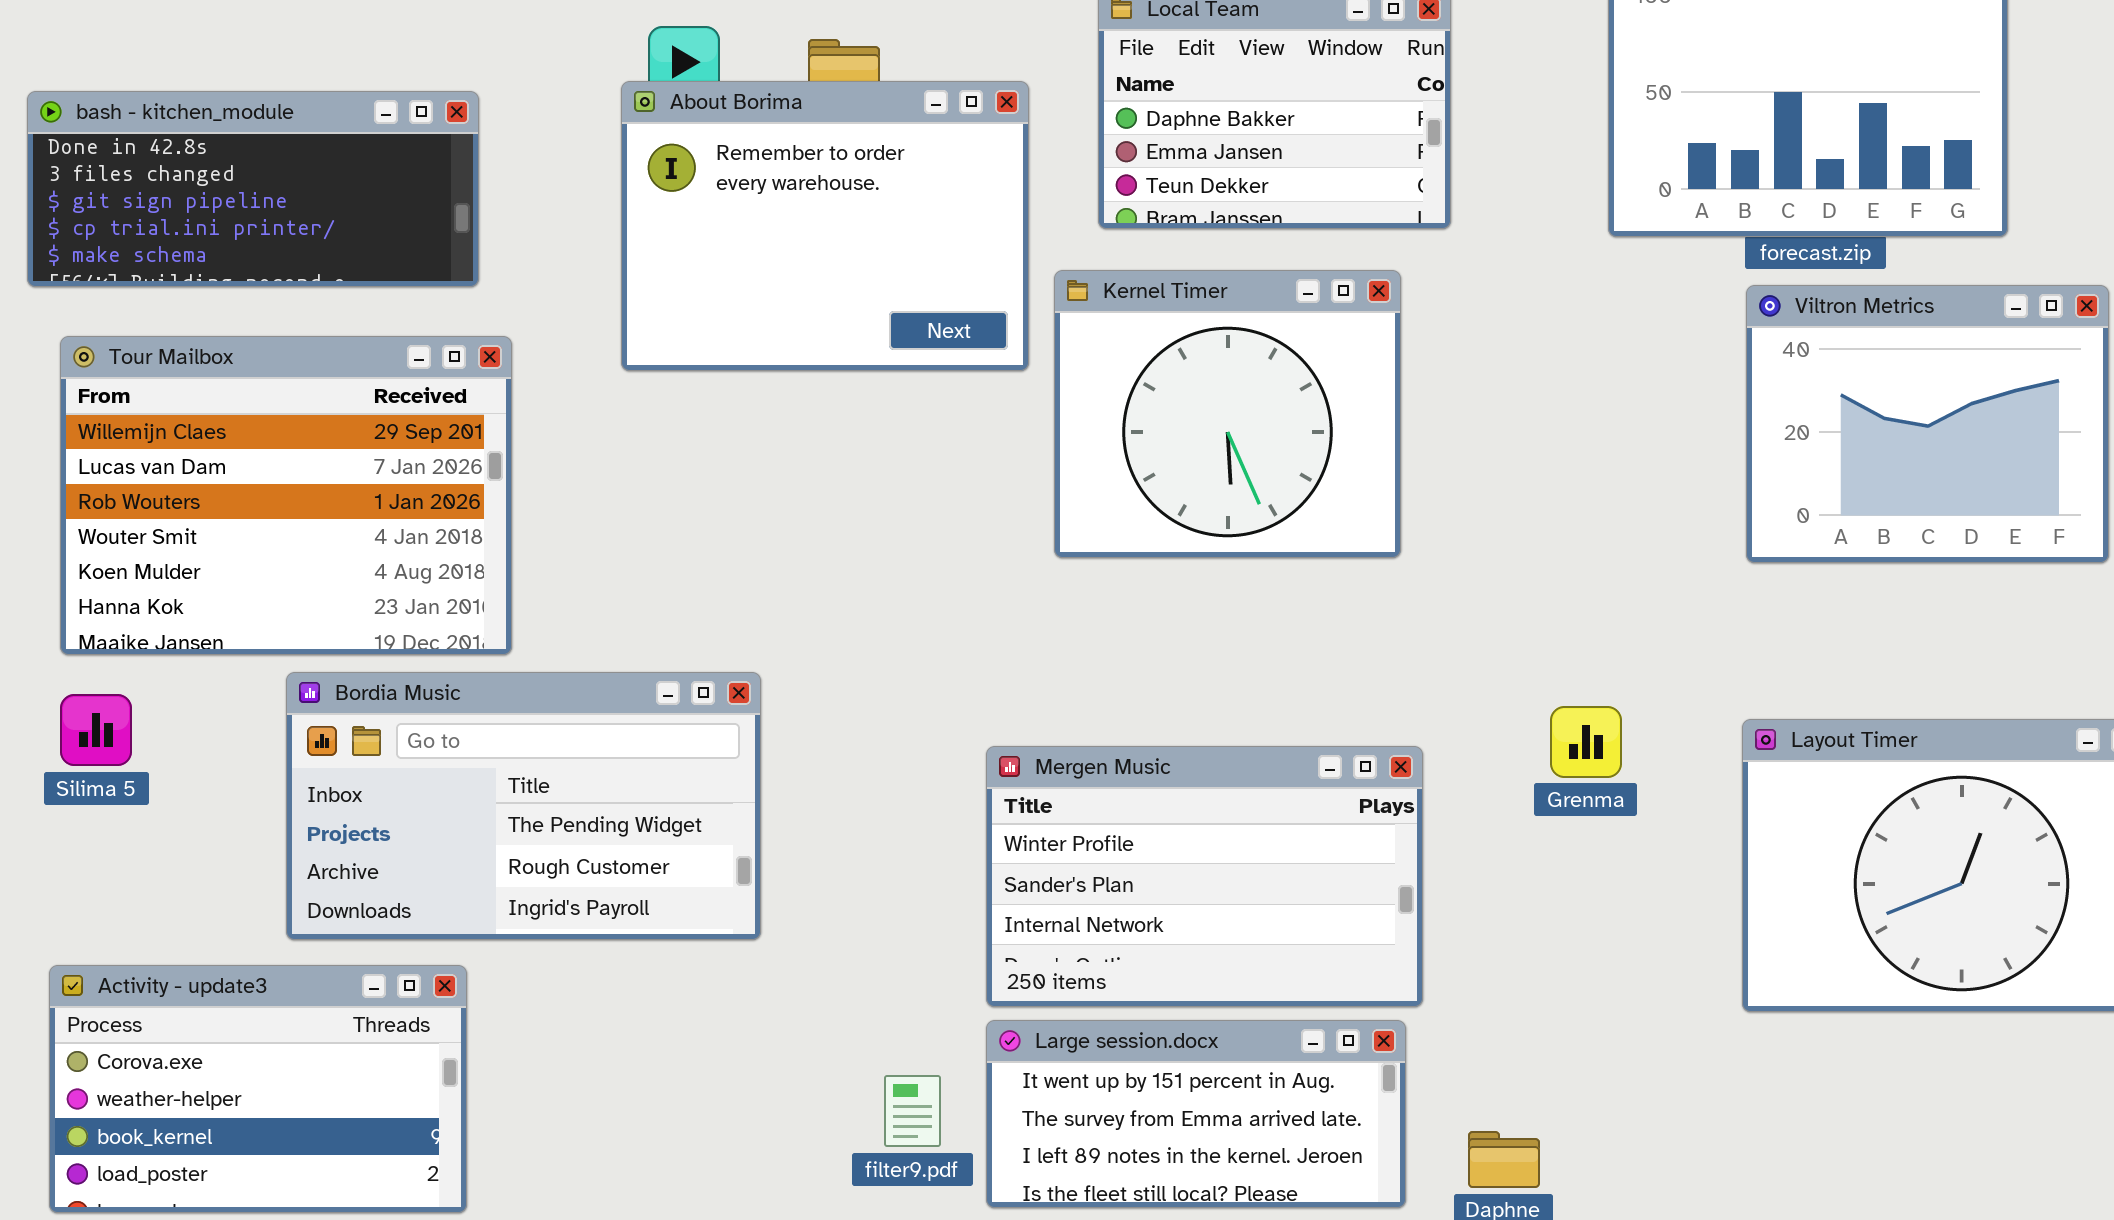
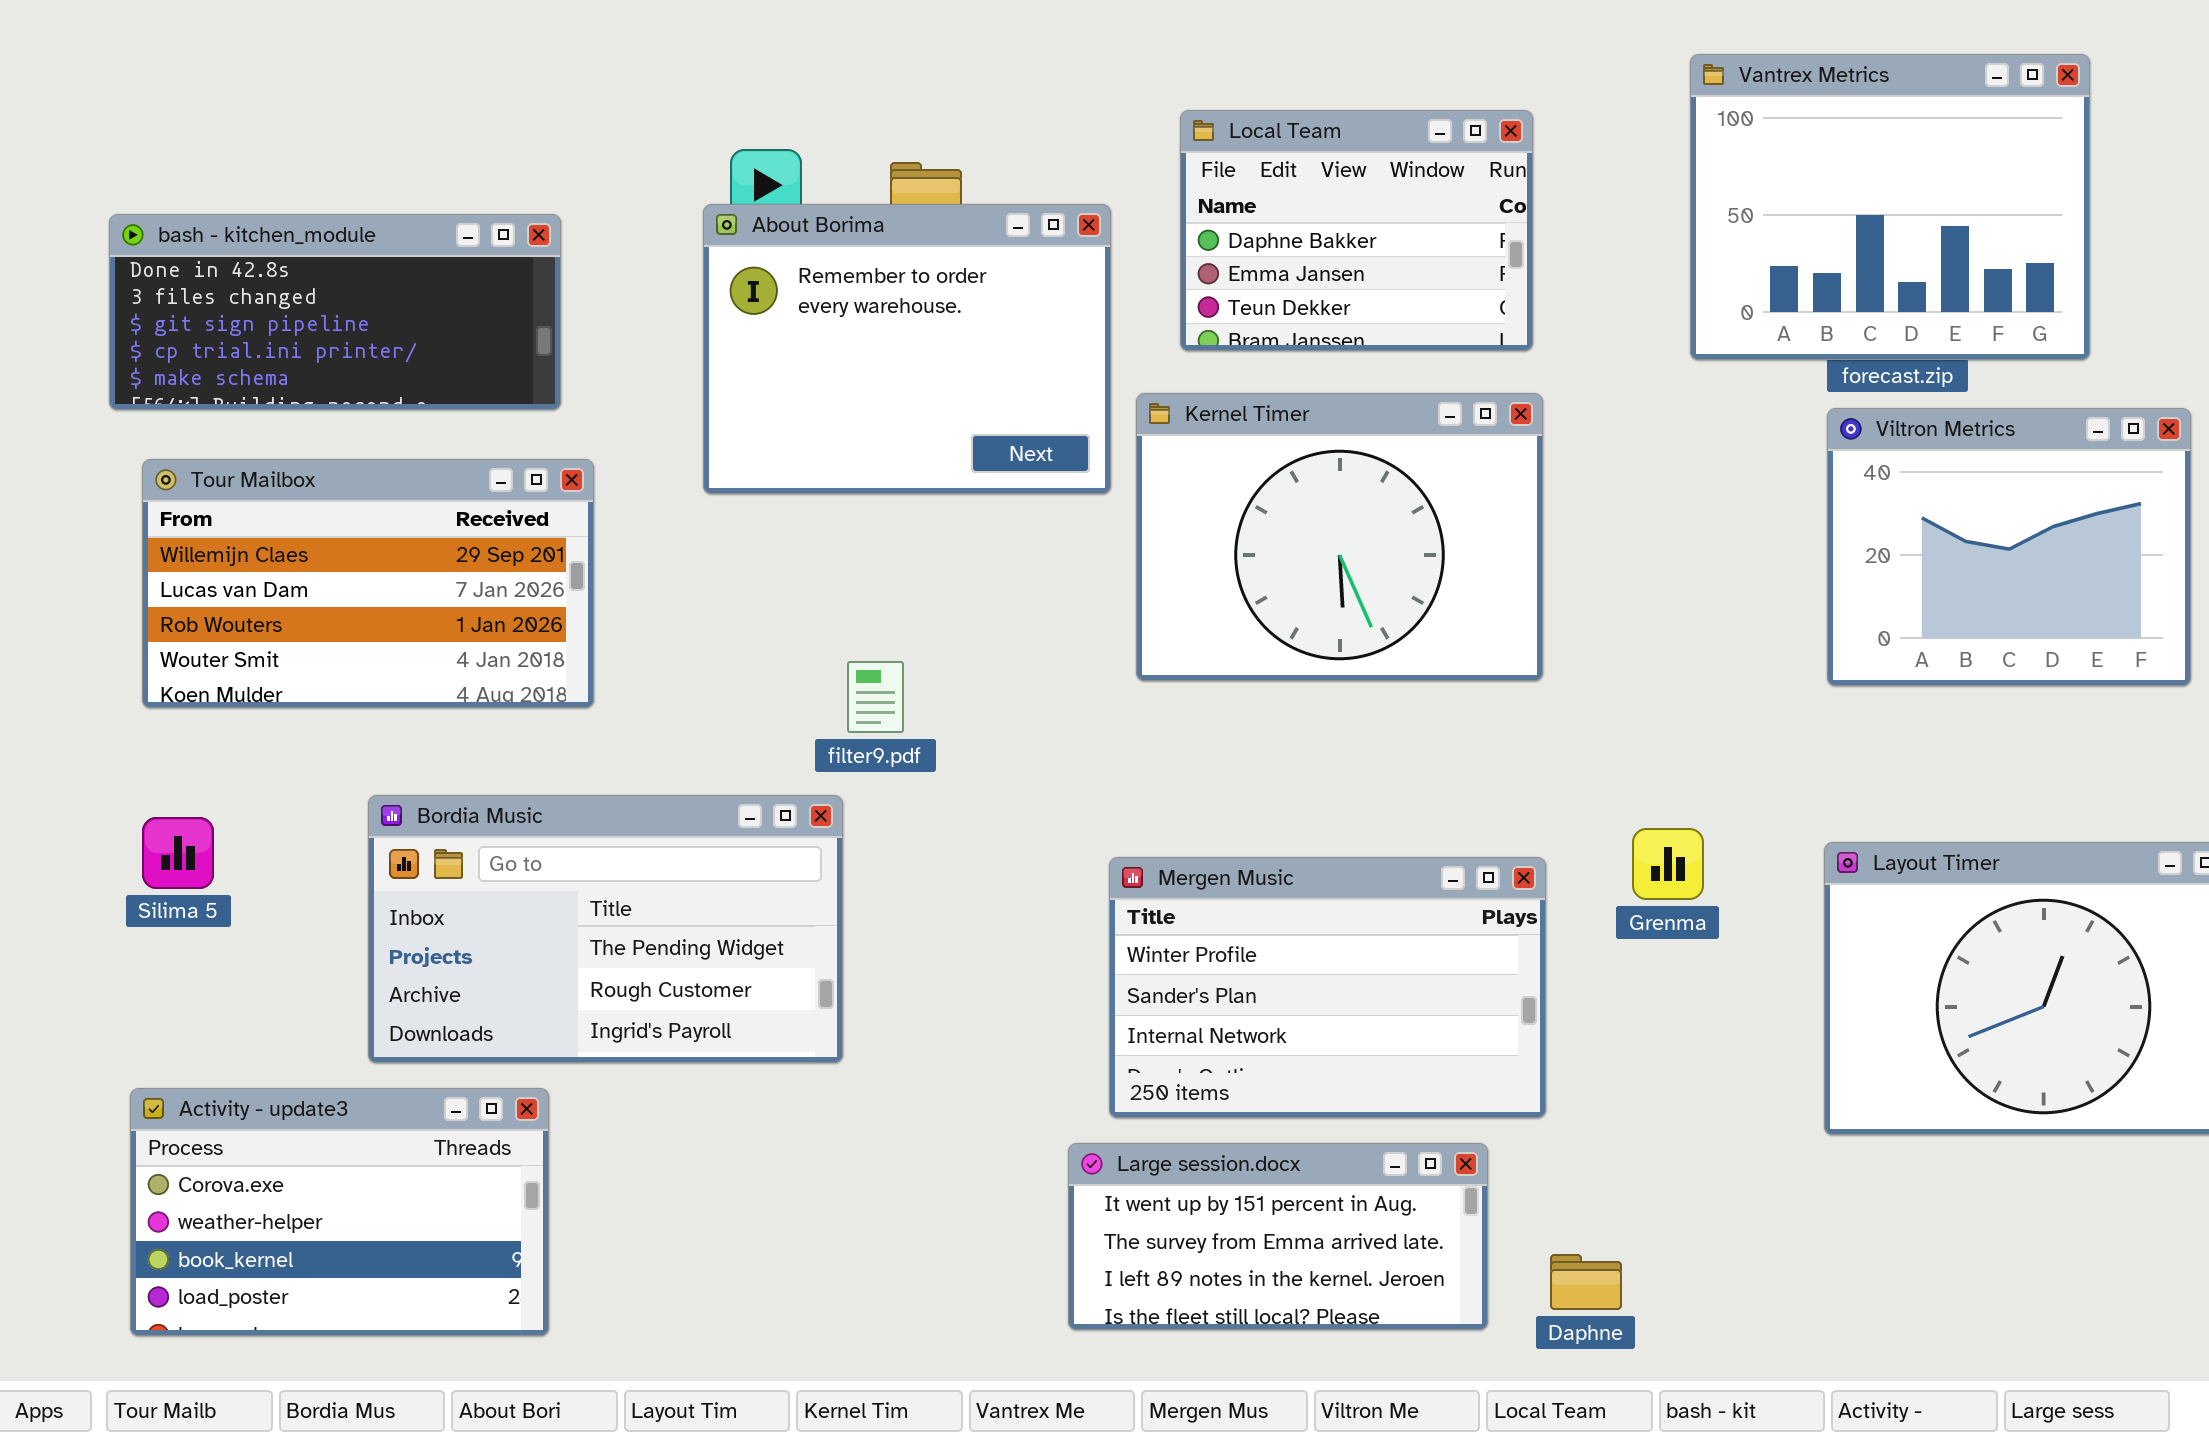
Kernel Timer: [1054,270,1401,558] -> [1136,393,1543,681], resized
Tour Mailbox: [60,336,512,655] -> [142,459,594,708], resized
Mergen Music: [986,746,1423,1007] -> [1109,857,1546,1118], moved
filter9.pdf: [884,1075,941,1147] -> [847,661,904,733], moved

